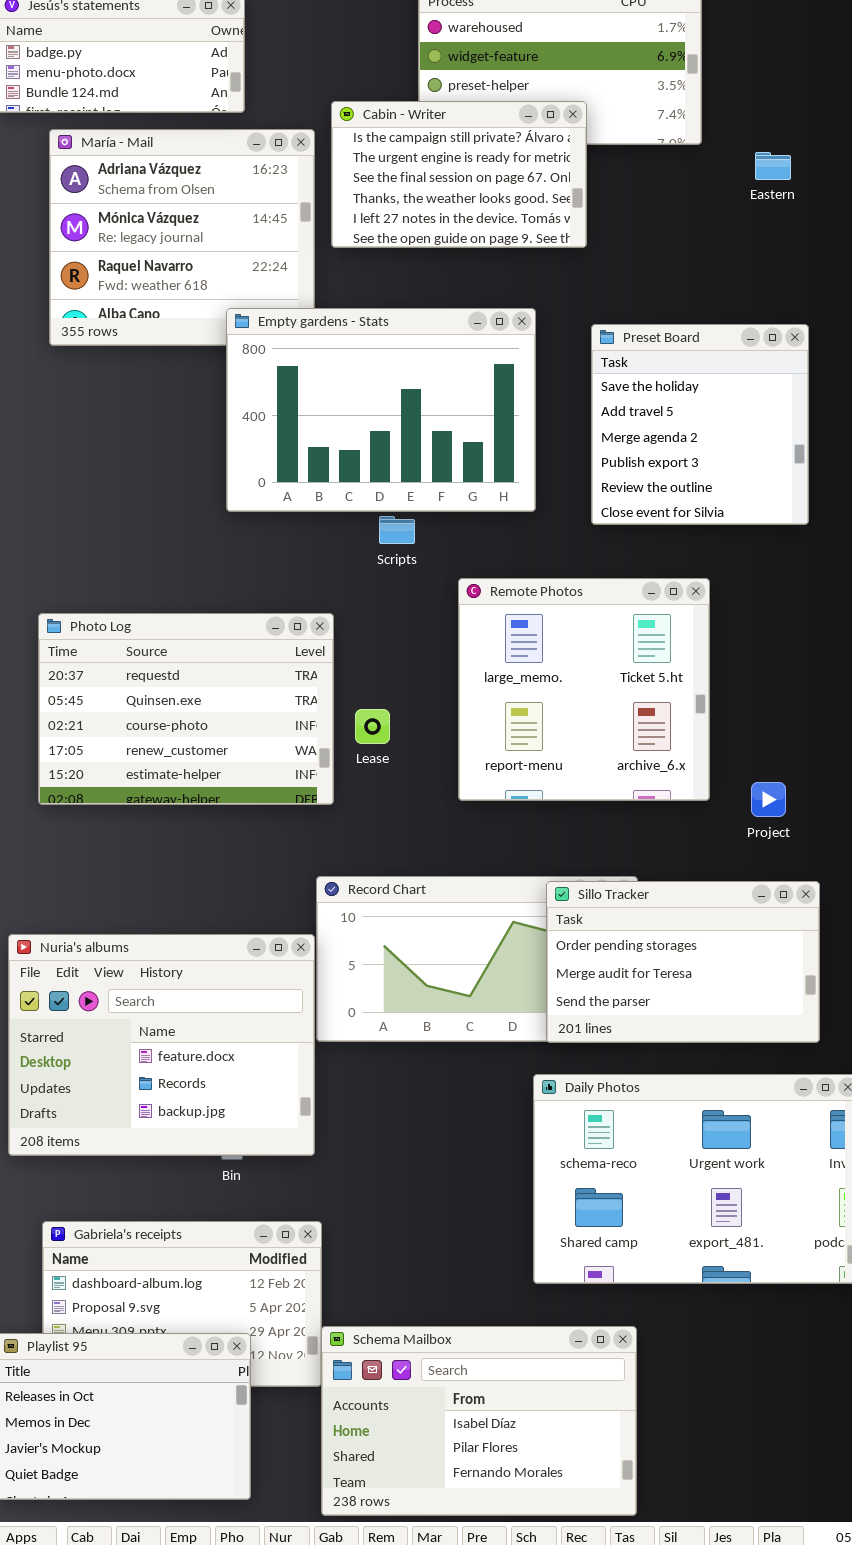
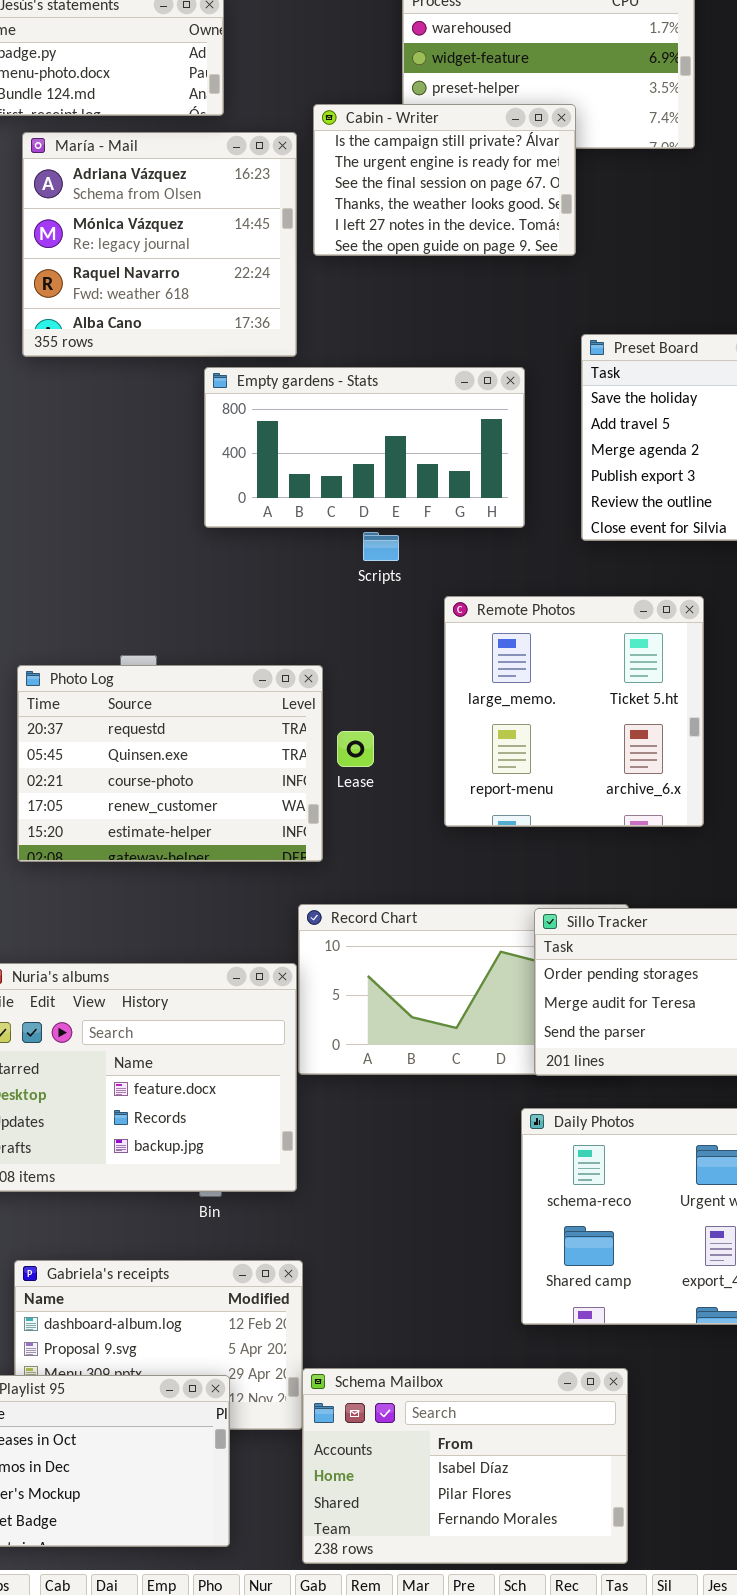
Empty gardens - Stats: [226,308,536,512] -> [204,367,525,528], resized
Photo Log: [38,613,334,805] -> [17,665,323,862], moved

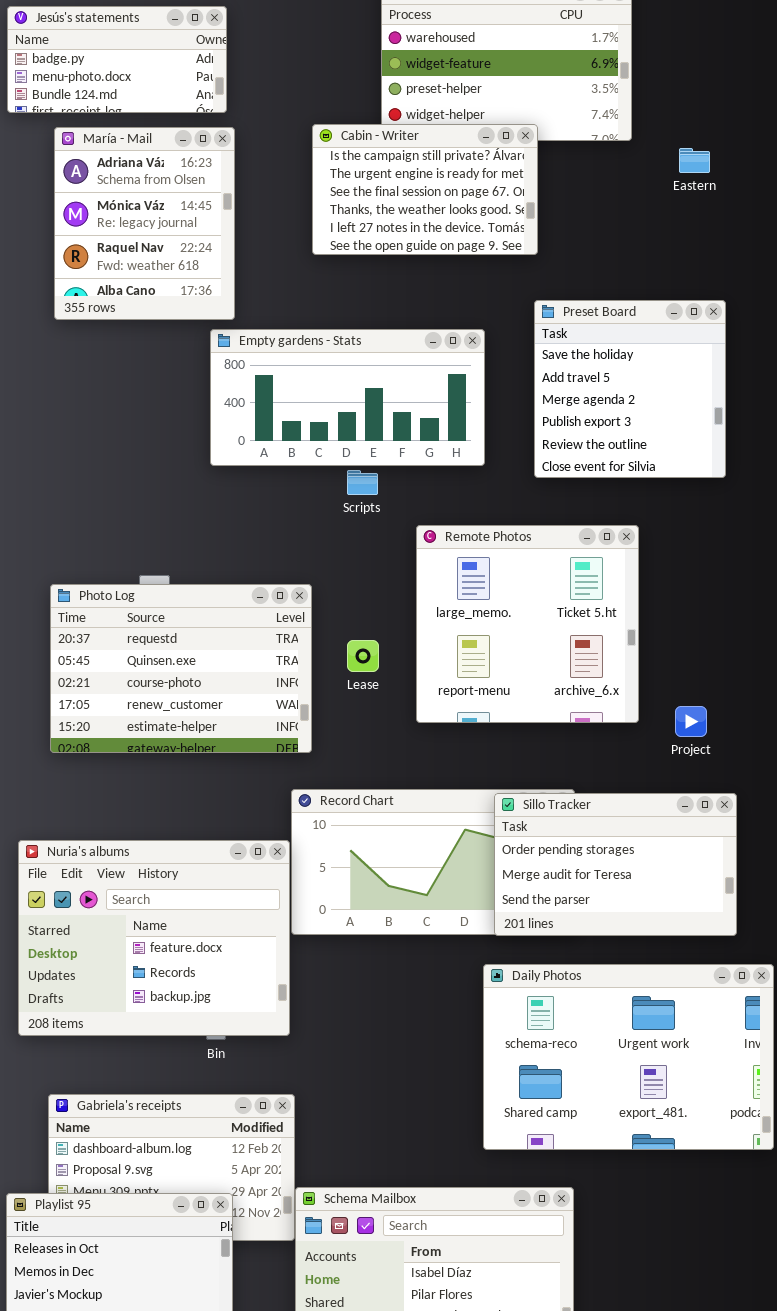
Cabin - Writer: [313,104,576,256] -> [312,124,538,255], moved
María - Mail: [22,132,297,357] -> [54,127,235,320], resized
Lease: [337,731,374,767] -> [347,640,379,672], moved

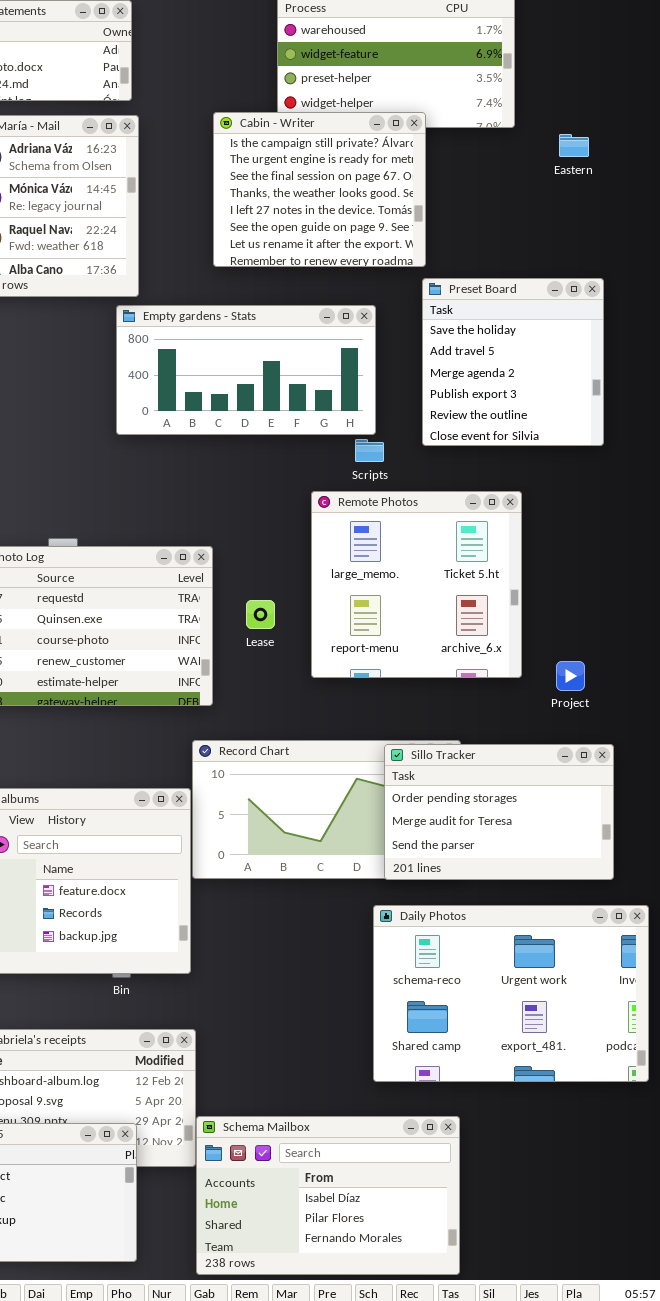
Cabin - Writer: [312,124,538,255] -> [213,112,426,267], resized
Scripts: [347,470,378,495] -> [355,439,384,462], moved

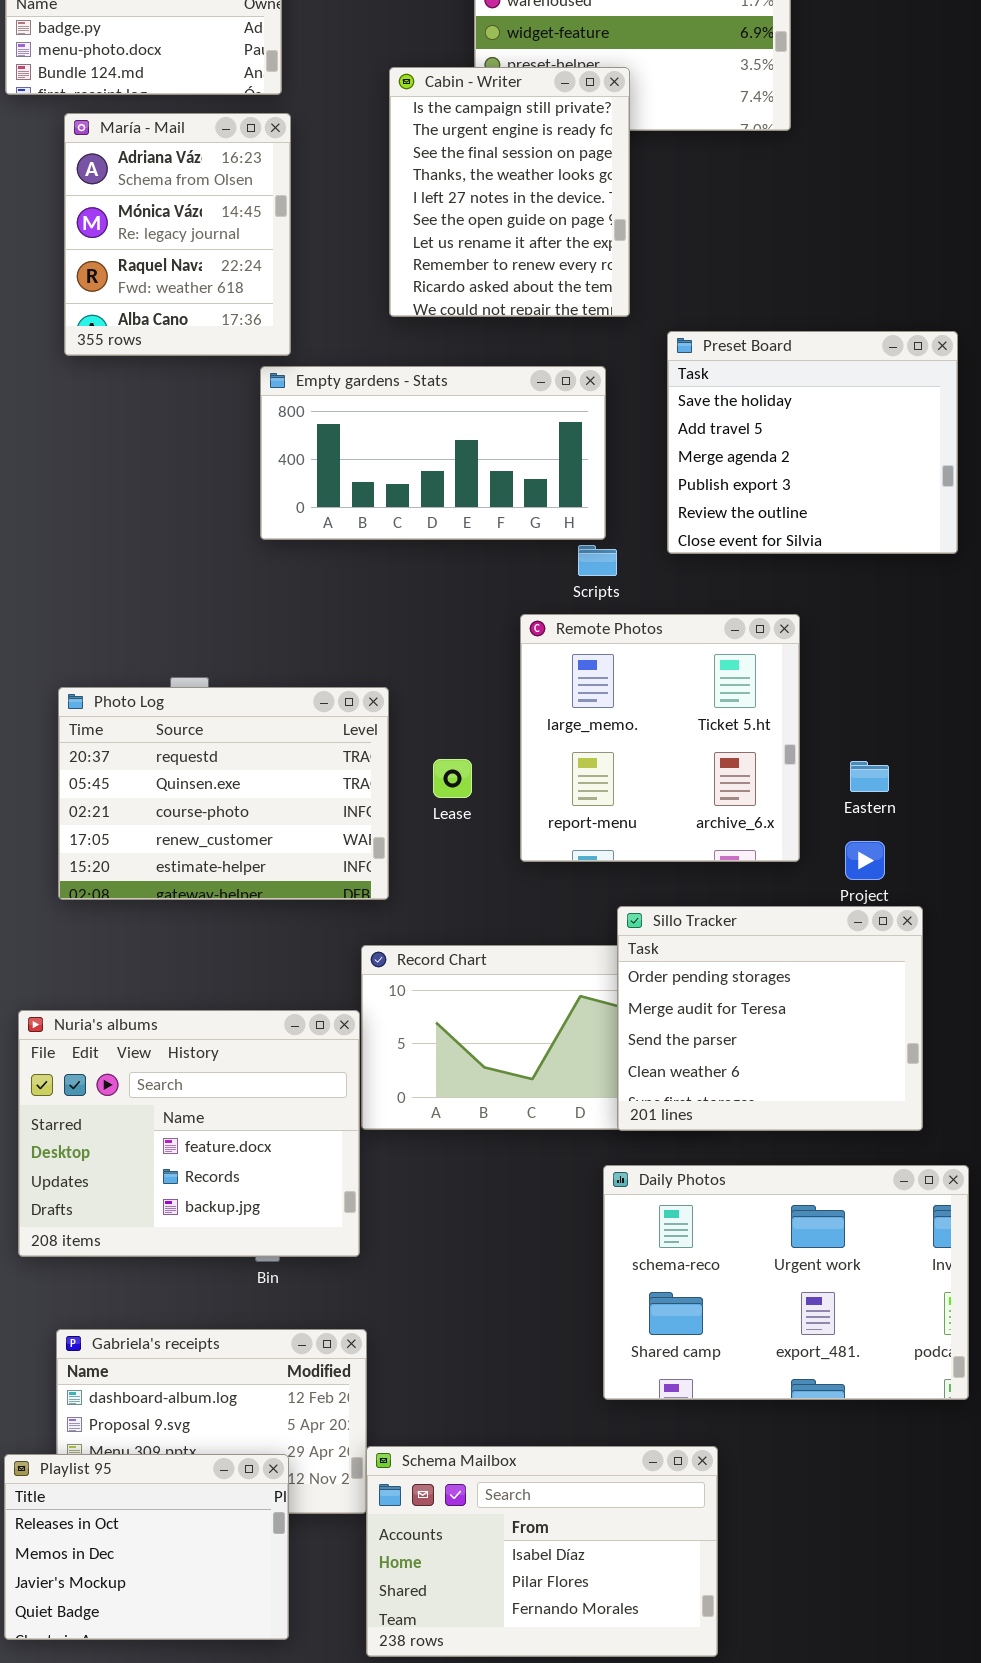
Cabin - Writer: [213,112,426,267] -> [389,67,630,317], resized
Eastern: [559,134,589,157] -> [850,761,889,792], moved
Preset Board: [422,278,604,446] -> [667,331,958,554], resized
Sillo Tracker: [384,744,614,880] -> [617,906,923,1131], resized

